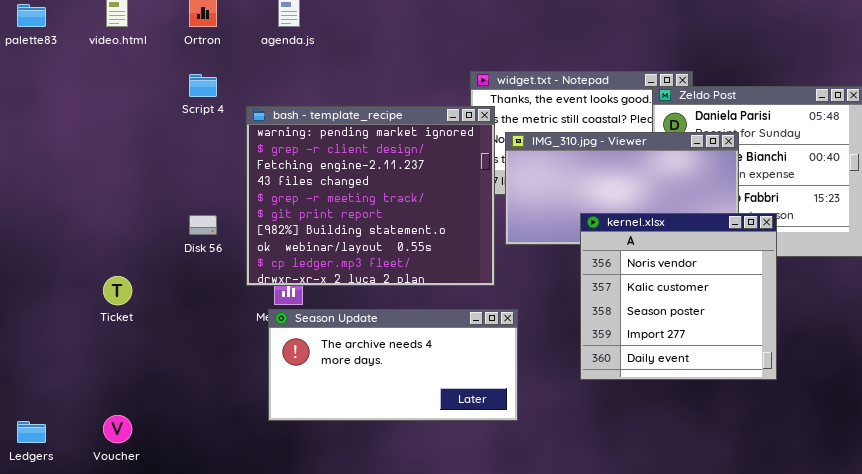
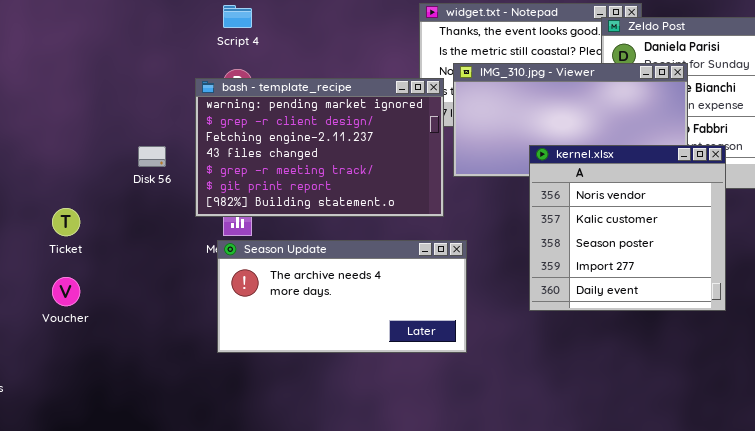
Script 4: [189,74,217,97] -> [223,5,252,28], moved
bash - template_recipe: [246,106,495,286] -> [195,78,444,217], resized
Voucher: [103,415,132,443] -> [52,277,80,306], moved

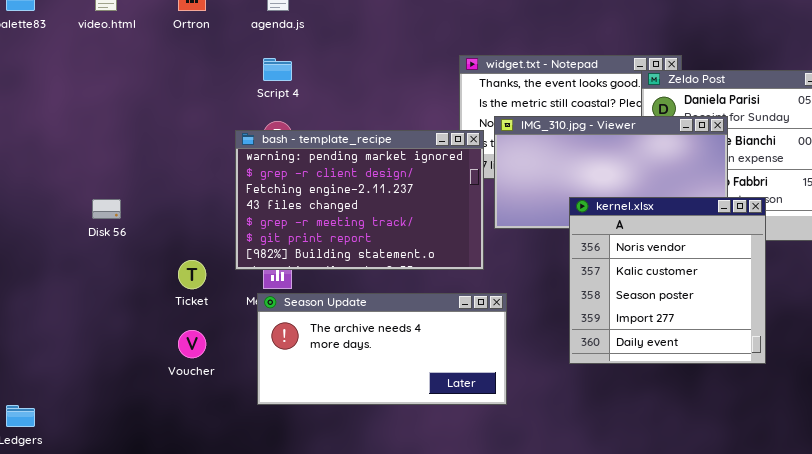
Disk 56: [138,146,166,167] -> [92,199,121,219], moved
Ticket: [52,208,80,236] -> [178,260,206,289], moved
Voucher: [52,277,80,306] -> [178,330,206,358], moved

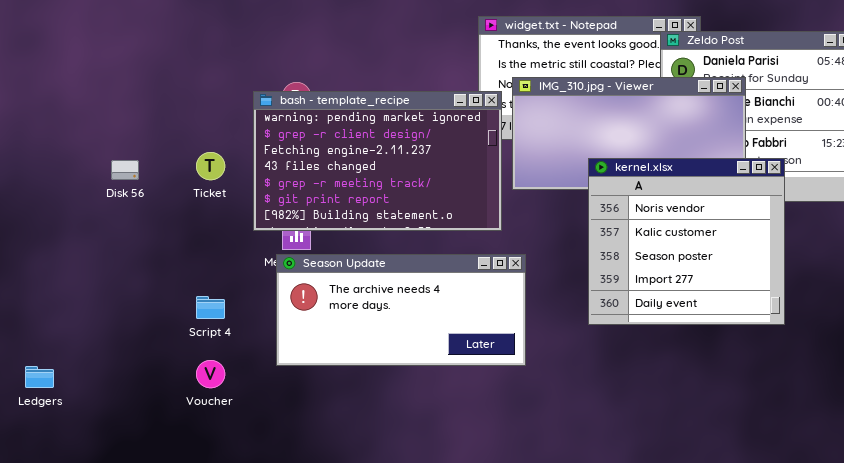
Script 4: [263,58,292,81] -> [196,296,225,319], moved
Ticket: [178,260,206,289] -> [196,152,225,180], moved
Voucher: [178,330,206,358] -> [196,360,225,388], moved

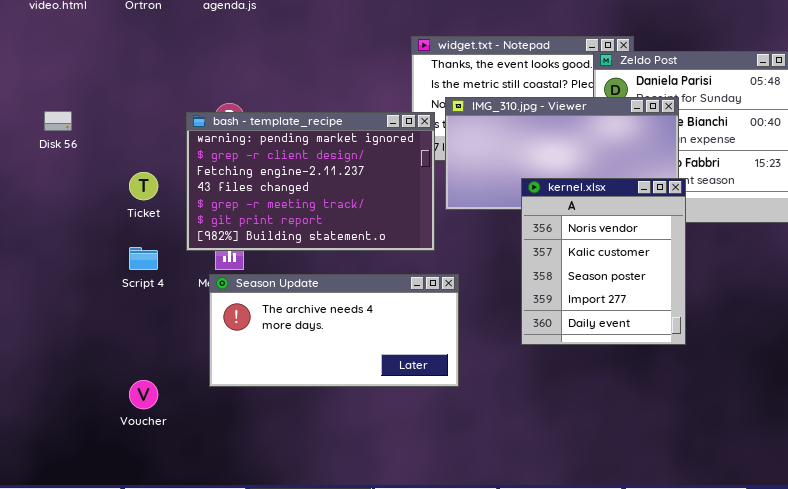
kernel.xlsx: [588,158,785,325] -> [521,178,686,345], resized
Disk 56: [111,160,139,180] -> [44,111,72,131], moved
Script 4: [196,296,225,319] -> [129,247,158,270], moved

